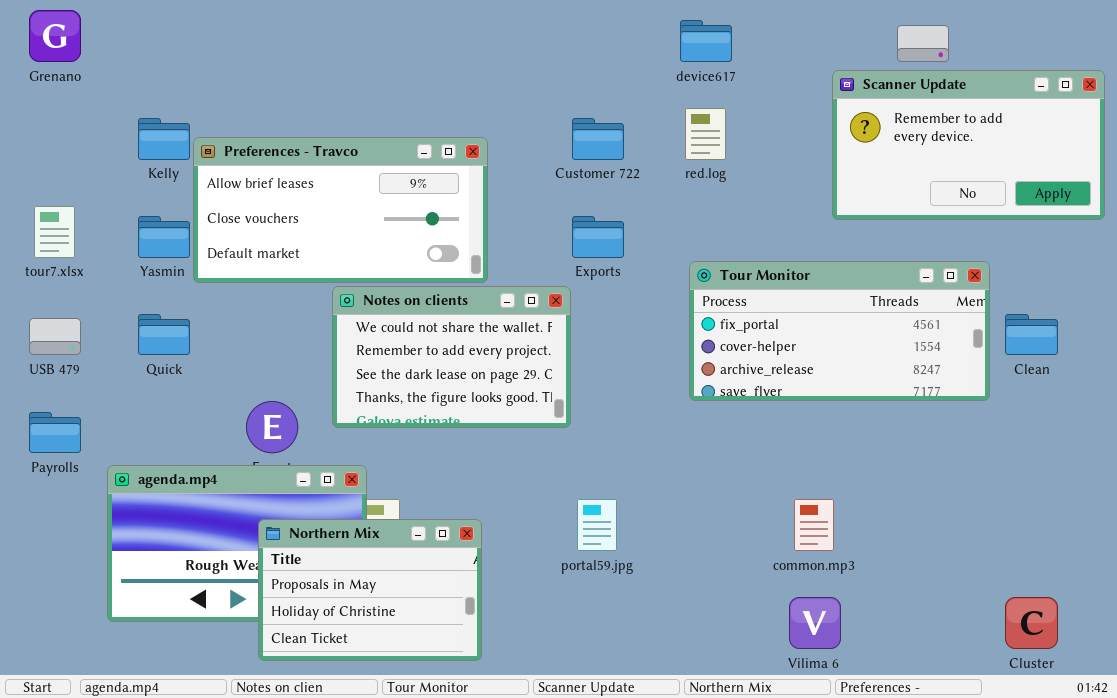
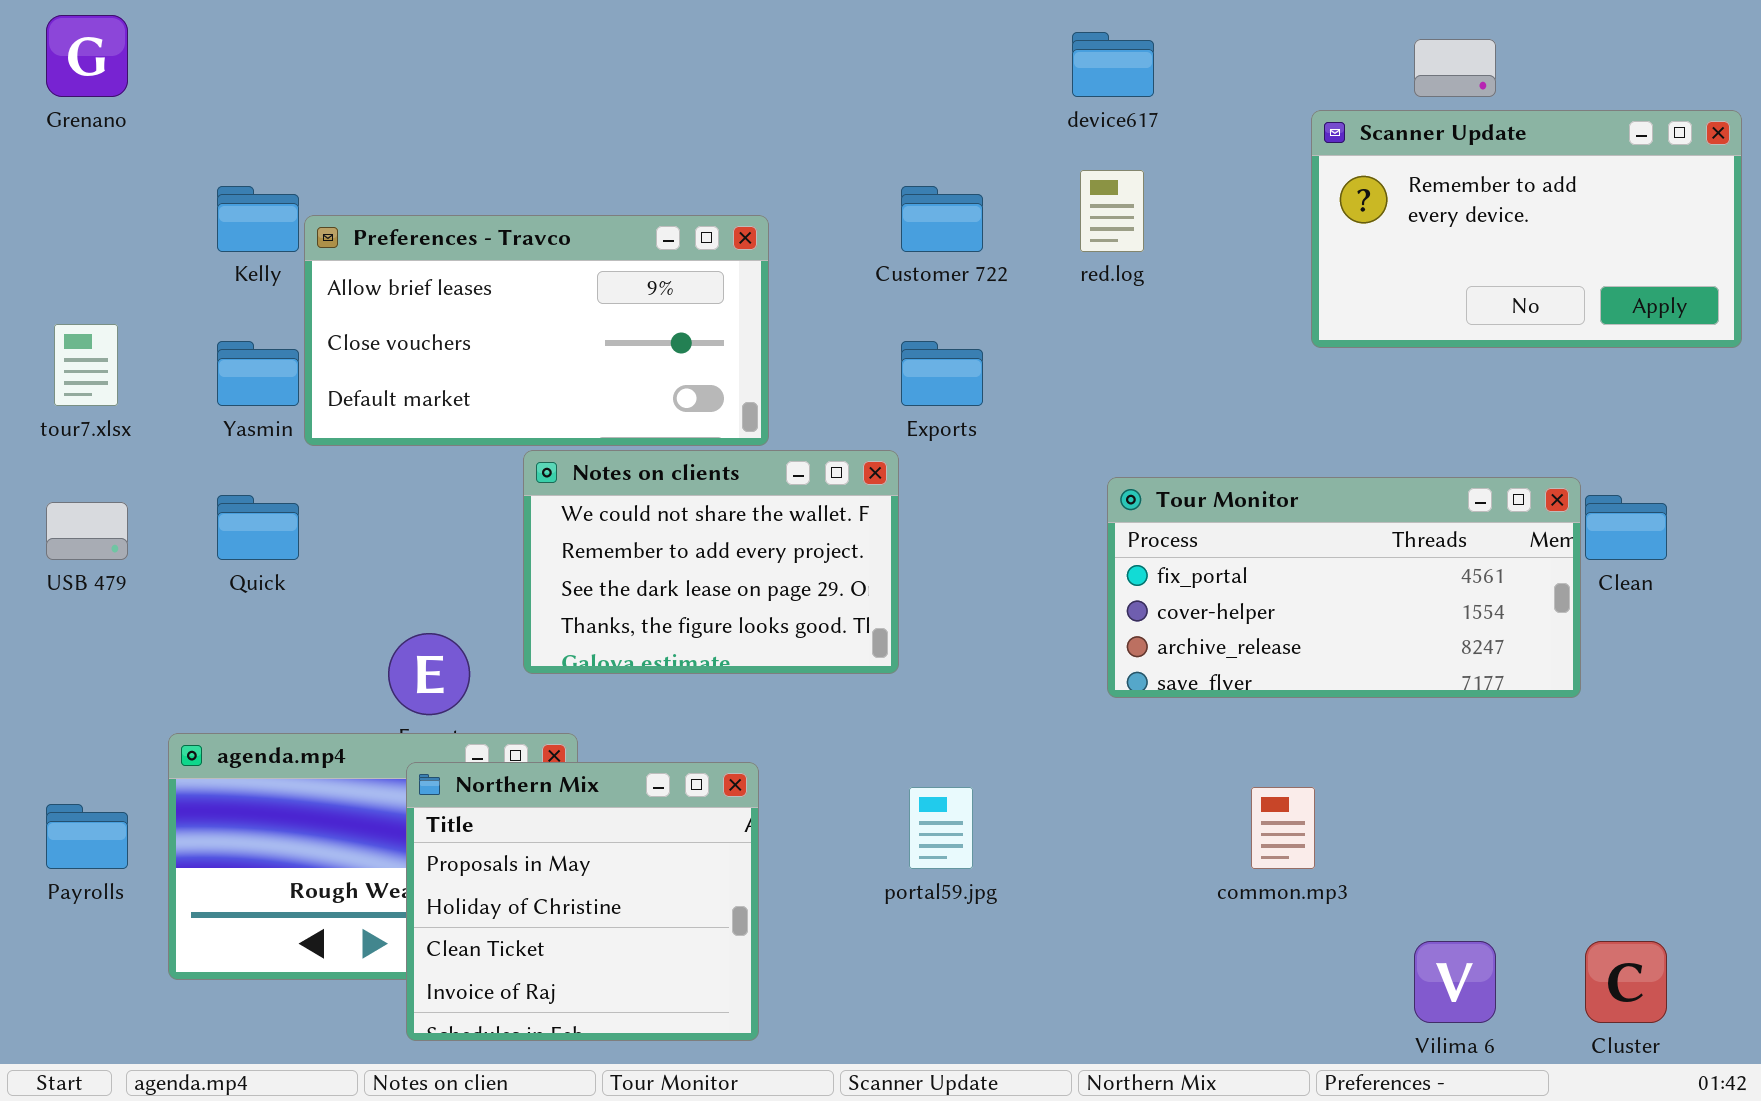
Tour Monitor: [689,261,990,401] -> [1107,477,1581,698], moved
Payrolls: [29,412,81,453] -> [46,804,128,869], moved
Northern Mix: [258,519,482,661] -> [406,762,759,1041], resized
Vilima 6: [789,597,841,649] -> [1414,941,1496,1023], moved

